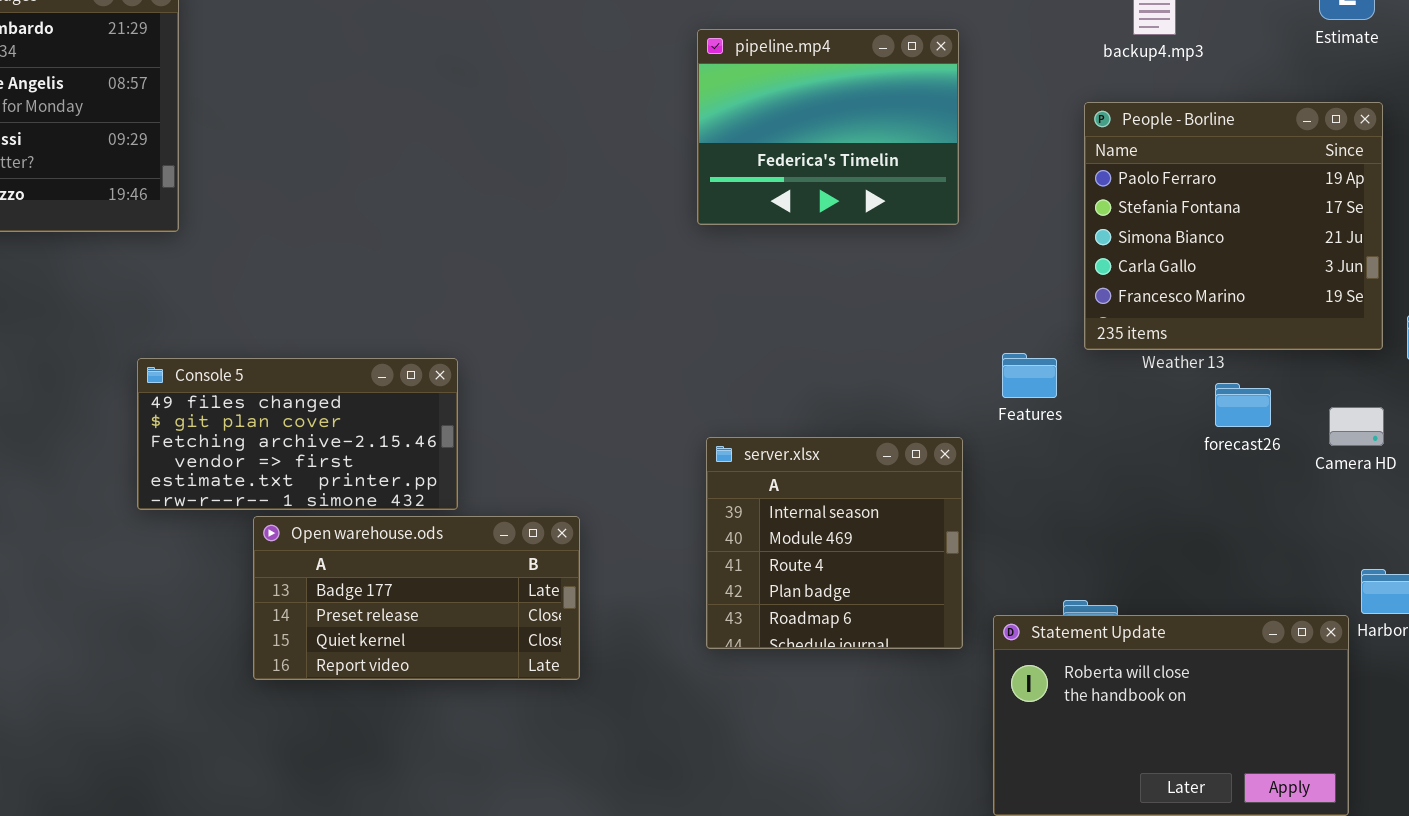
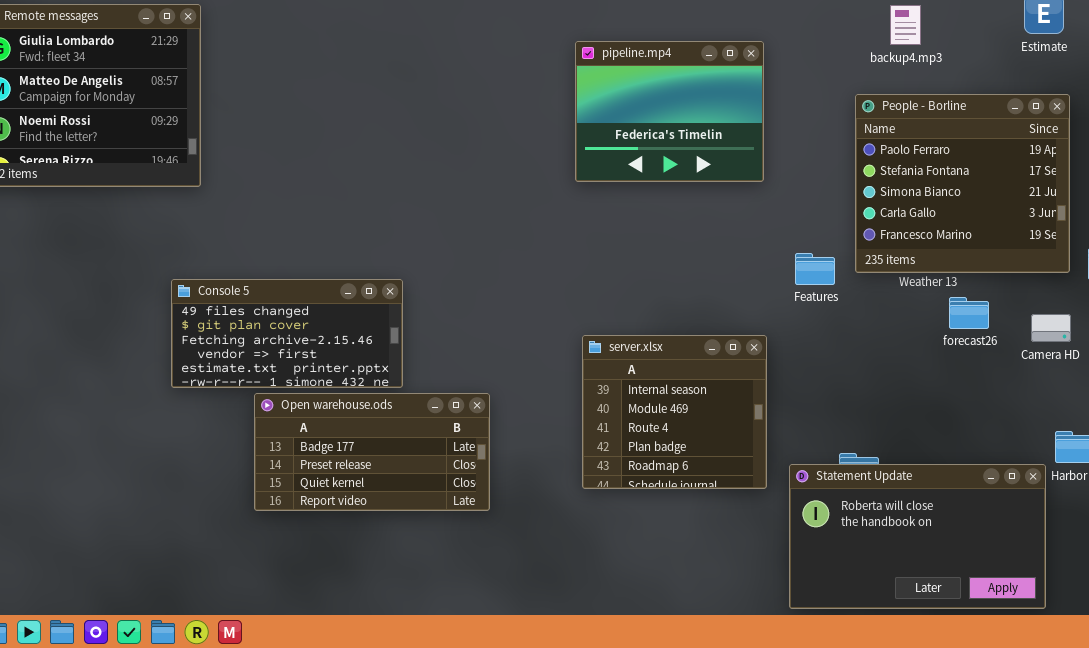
Features: [1002,353,1057,398] -> [795,253,835,285], moved

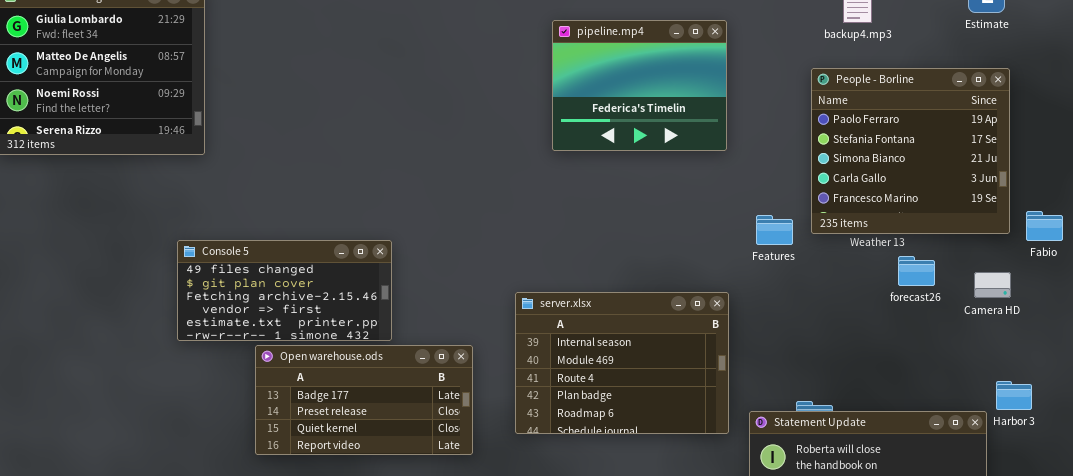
server.xlsx: [582,335,767,489] -> [515,292,729,434], resized

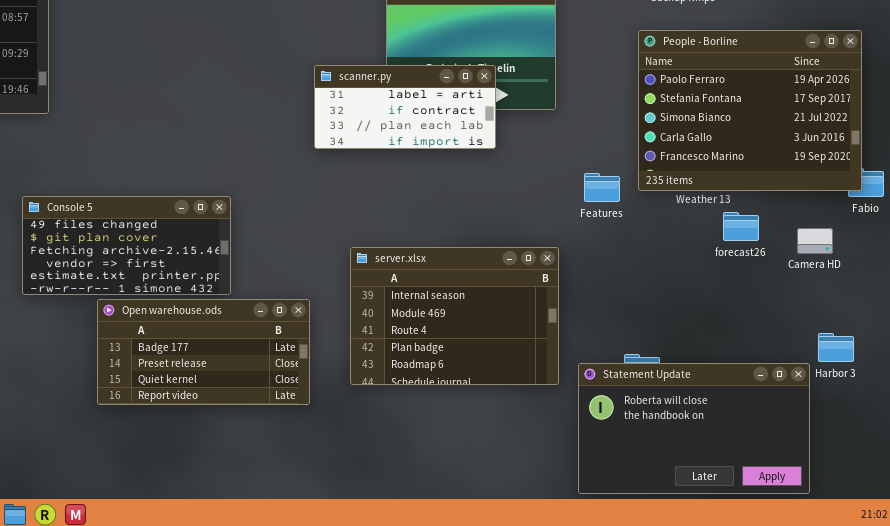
People - Borline: [811,68,1010,234] -> [638,30,862,191], resized
scanner.py: none -> [314,65,496,149], opened

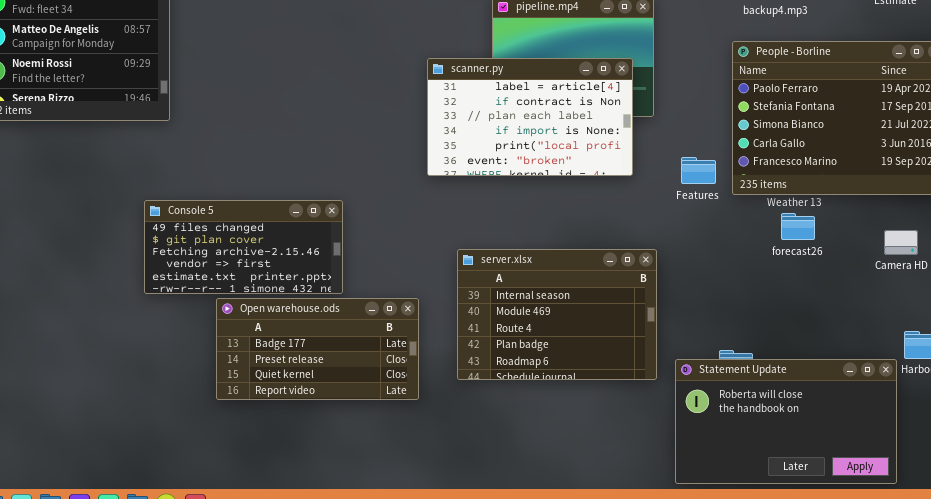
scanner.py: [314,65,496,149] -> [427,58,633,176], moved, resized
Features: [584,173,620,202] -> [681,157,716,184], moved
forecast26: [723,212,759,241] -> [781,213,815,240], moved

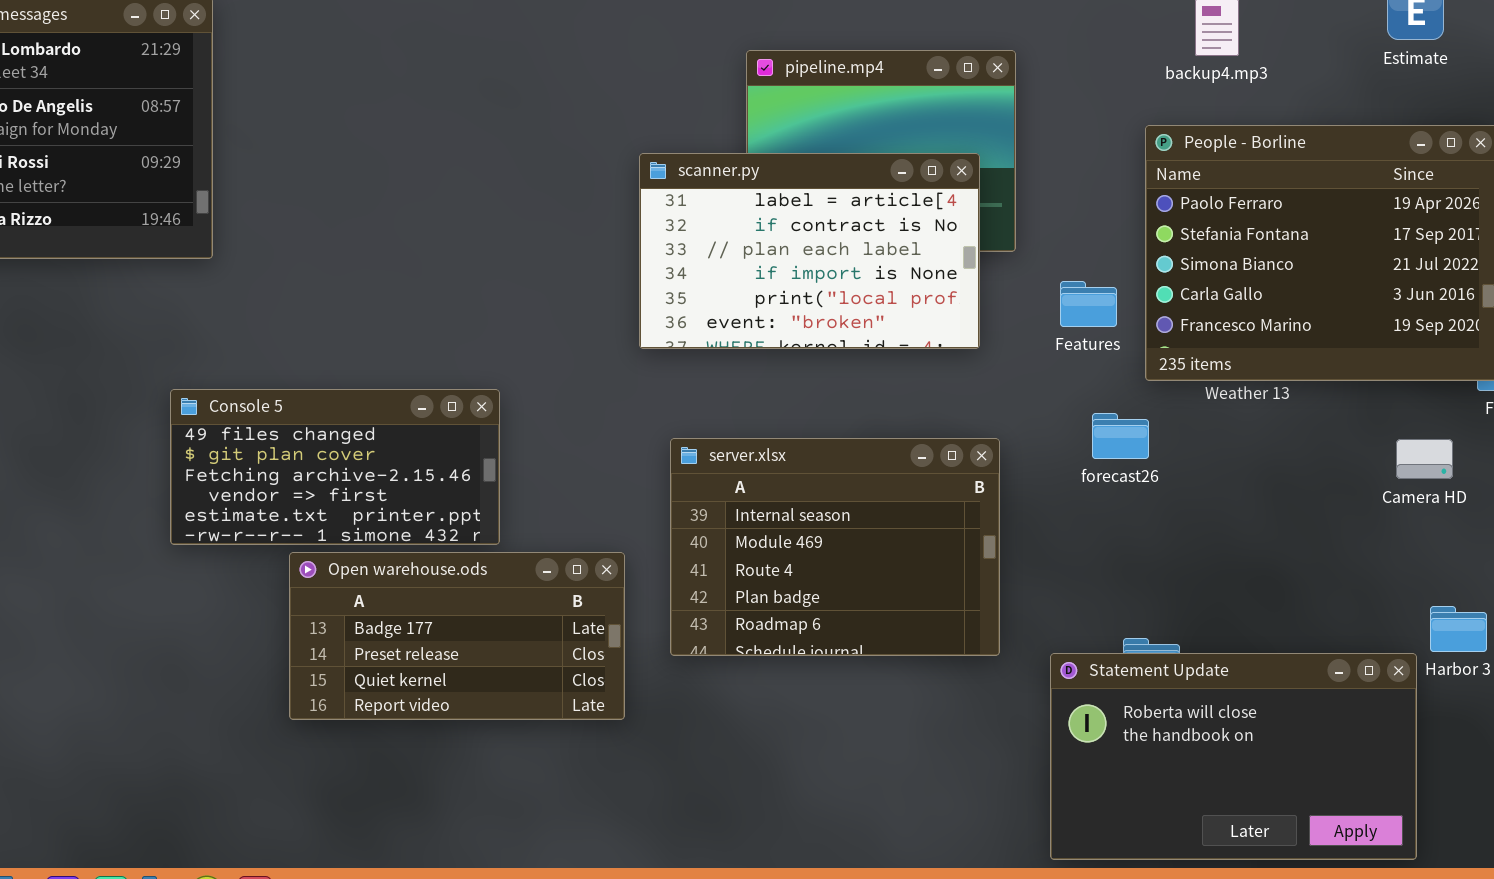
Features: [681,157,716,184] -> [1060,281,1117,327], moved
forecast26: [781,213,815,240] -> [1092,413,1149,459], moved
server.xlsx: [457,249,657,380] -> [670,438,1000,656], moved

